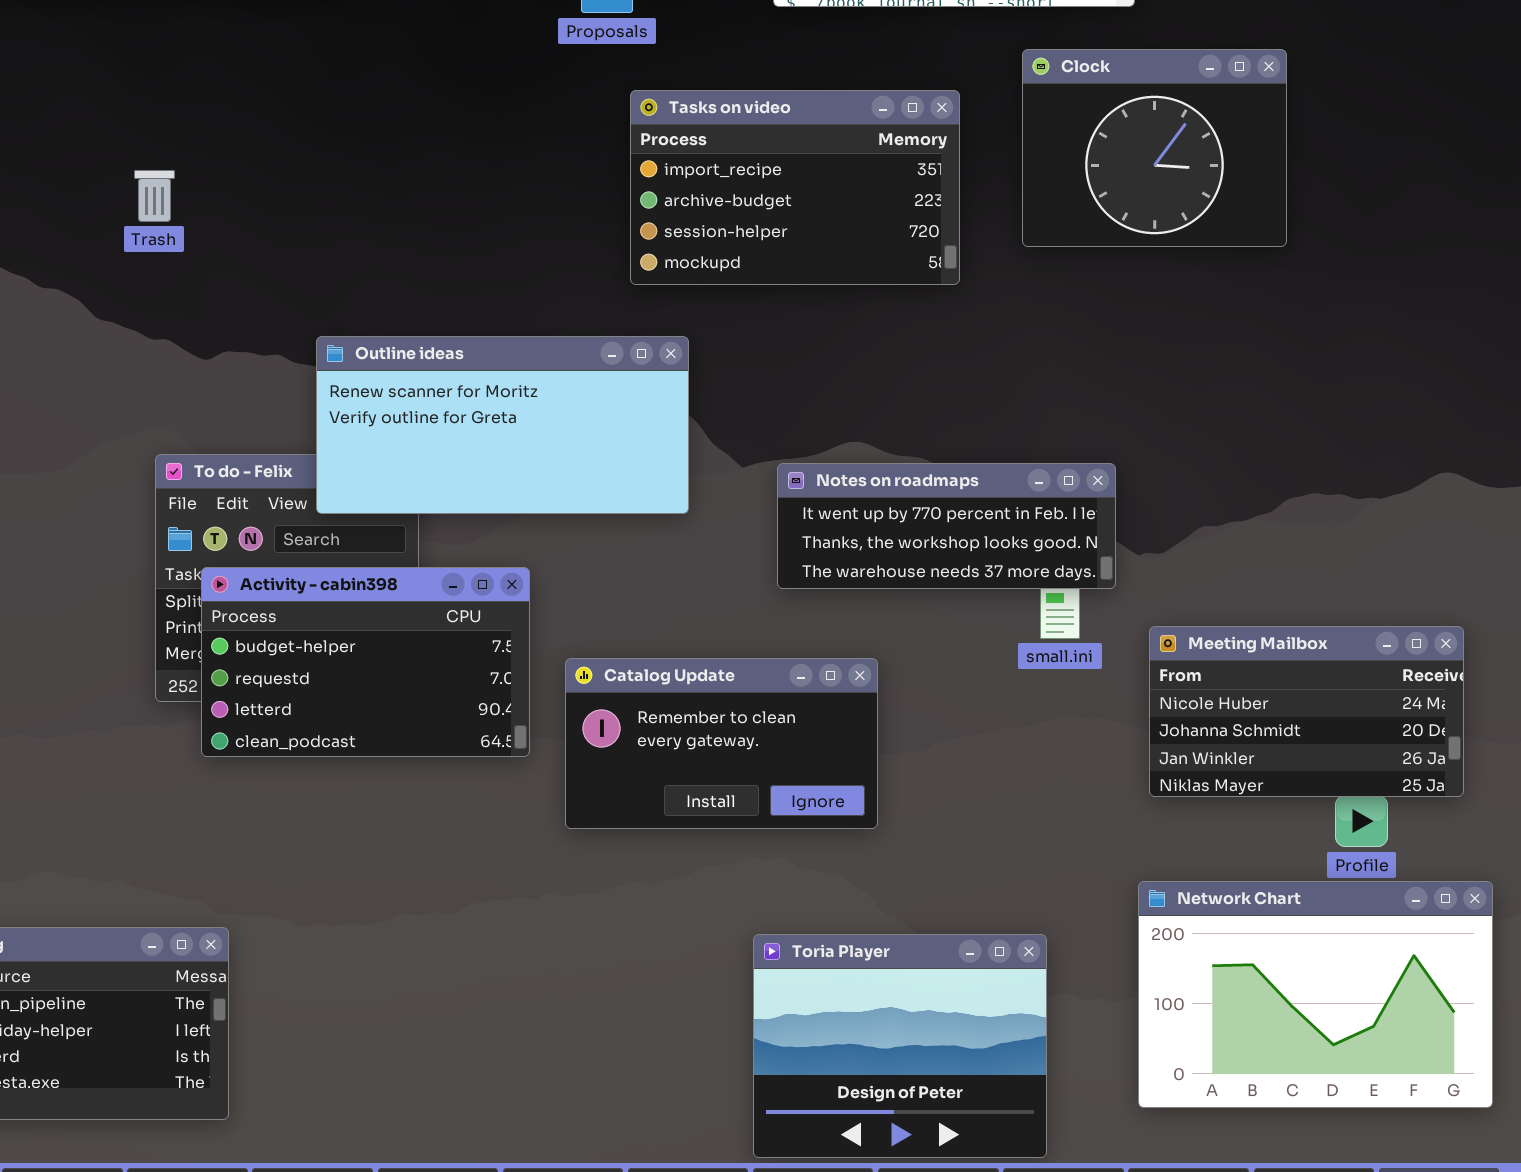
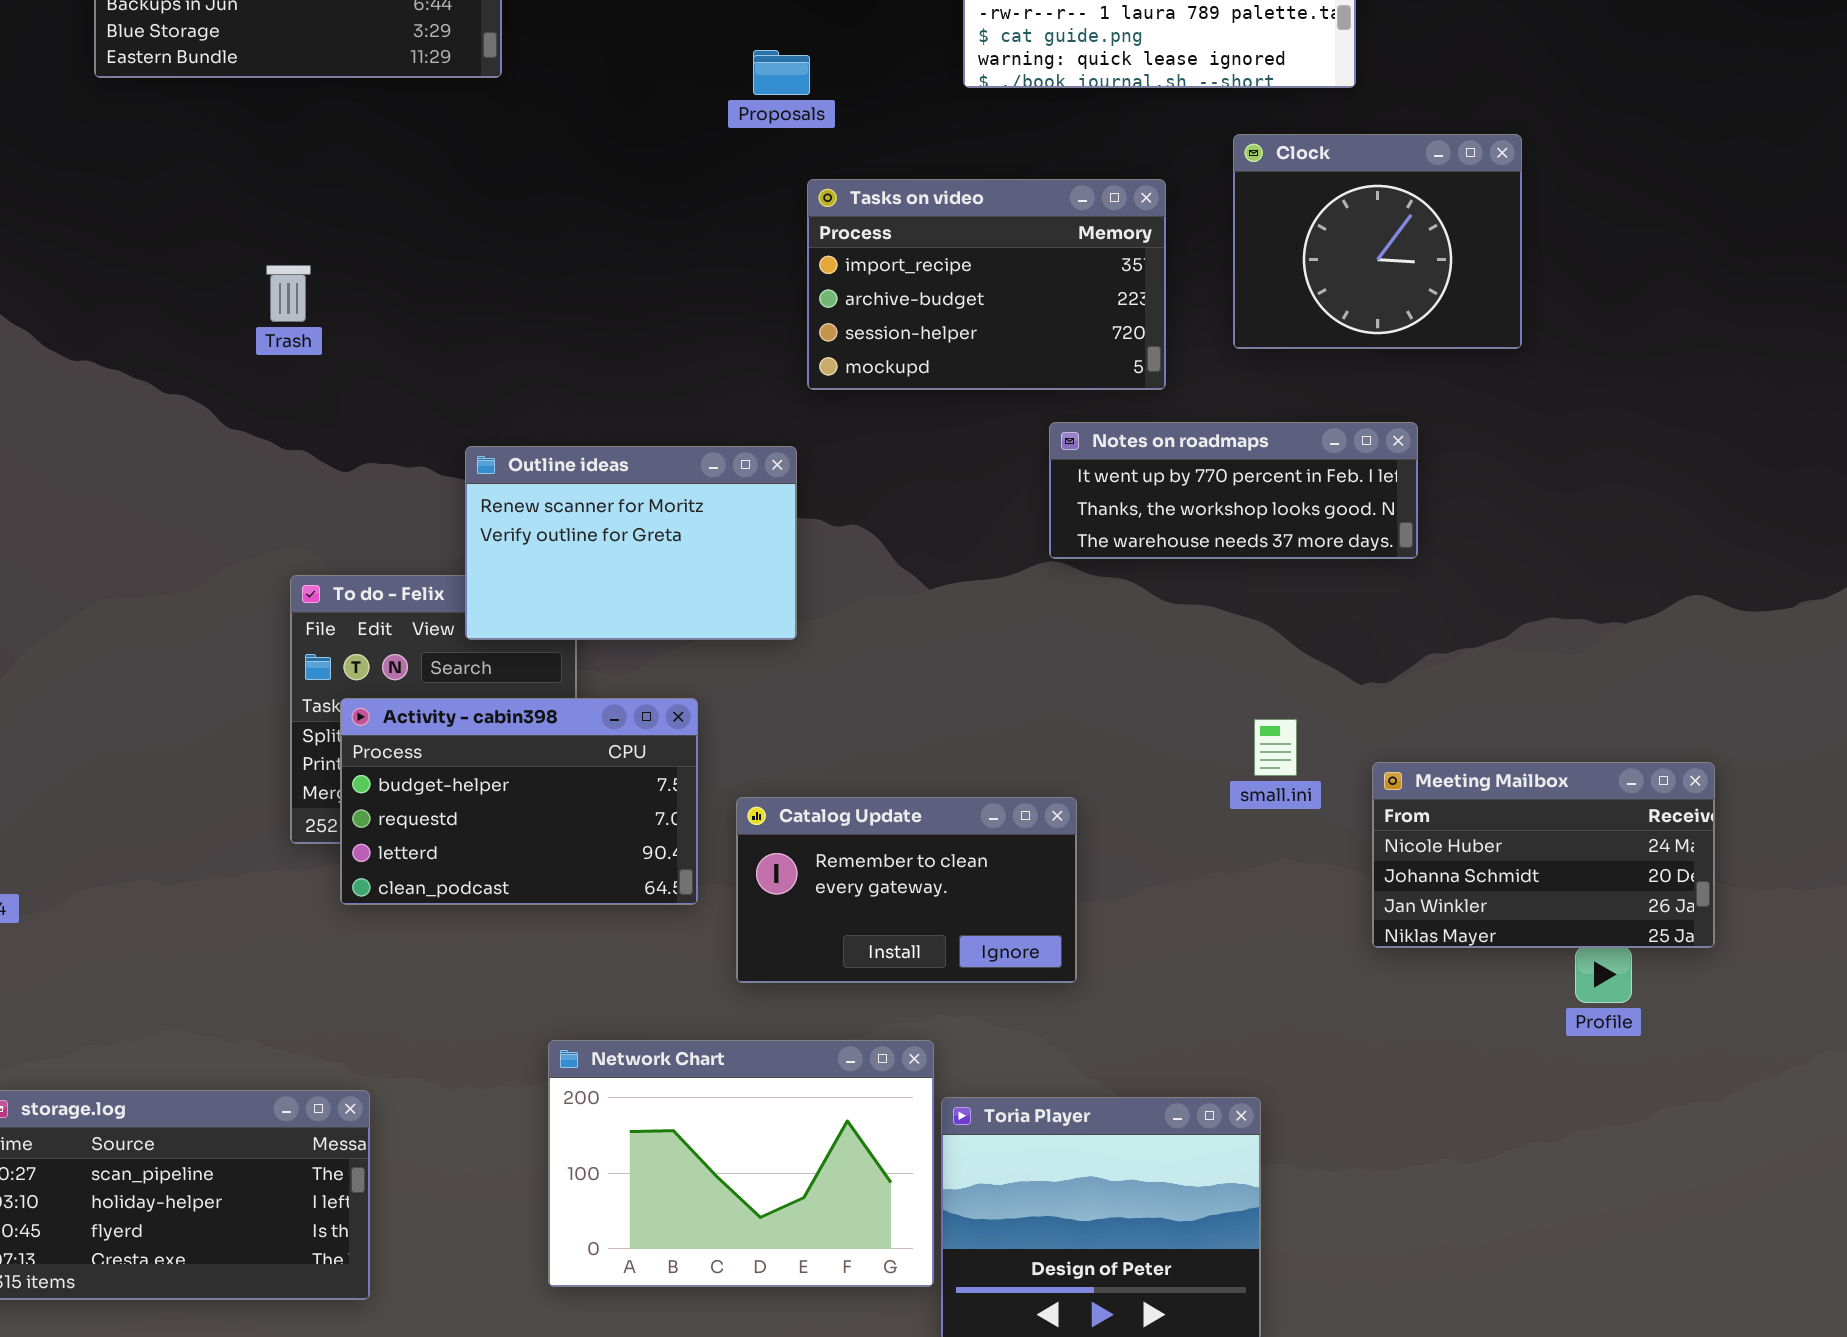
Outline ideas: [316,336,689,514] -> [465,446,797,640], resized
Notes on roadmaps: [777,463,1116,589] -> [1049,422,1418,559], moved
Network Chart: [1138,881,1493,1108] -> [548,1040,934,1287], moved

